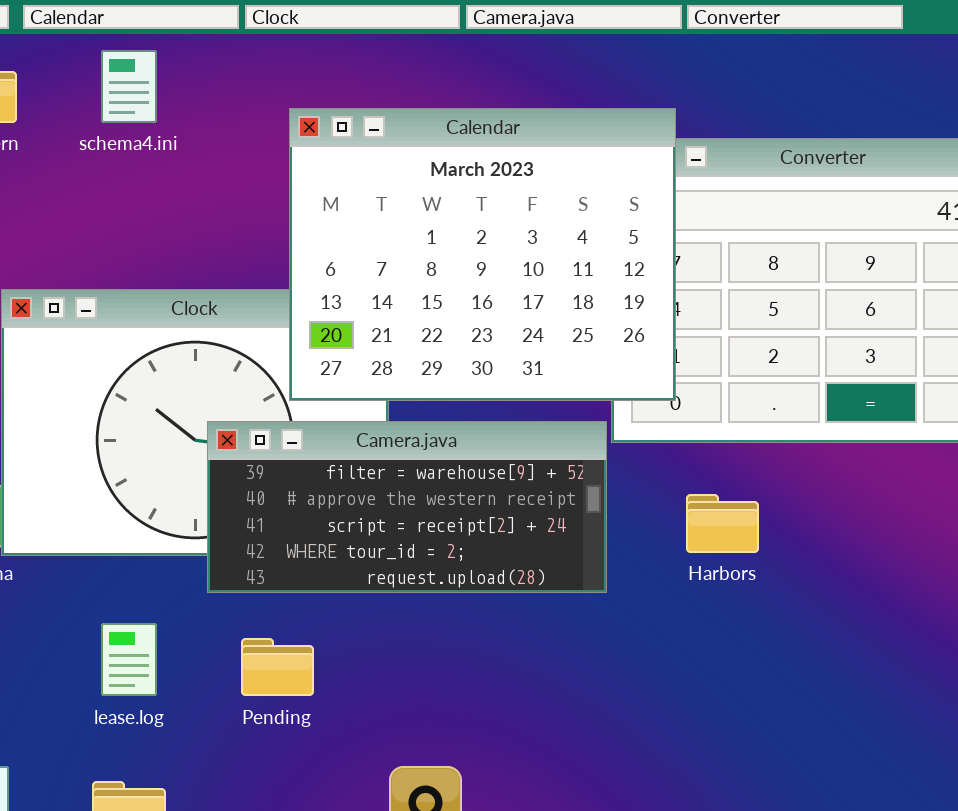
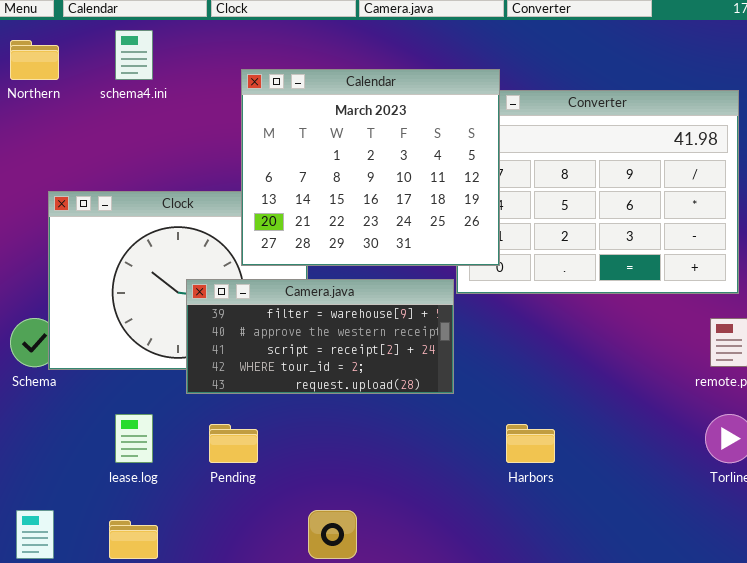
Harbors: [686,494,759,553] -> [506,424,555,463], moved

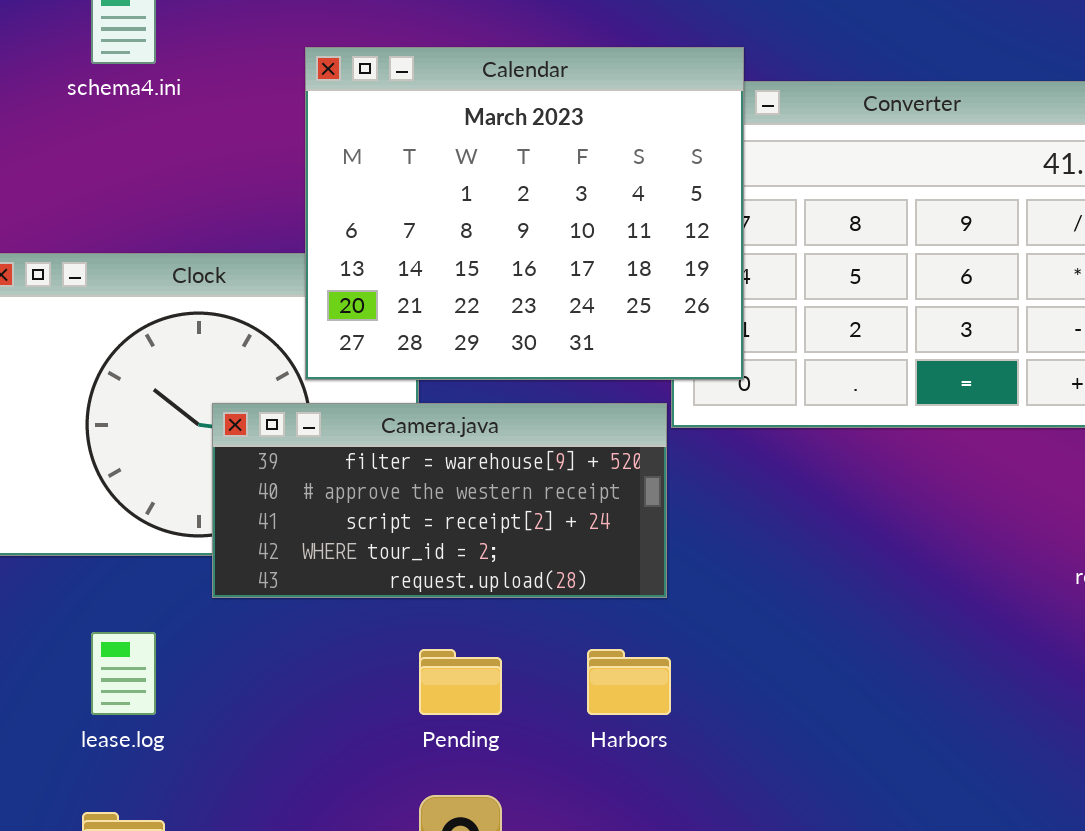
Pending: [209,424,258,463] -> [419,649,502,715], moved
Harbors: [506,424,555,463] -> [587,649,671,715], moved

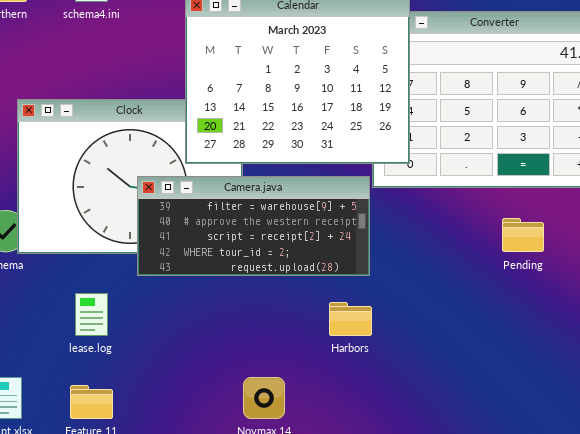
Pending: [419,649,502,715] -> [502,218,544,252], moved

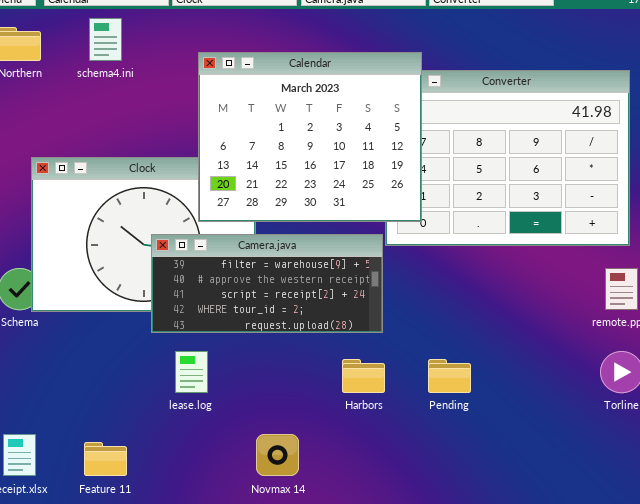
Pending: [502,218,544,252] -> [428,359,471,393], moved
lease.log: [75,293,108,336] -> [175,351,208,393], moved

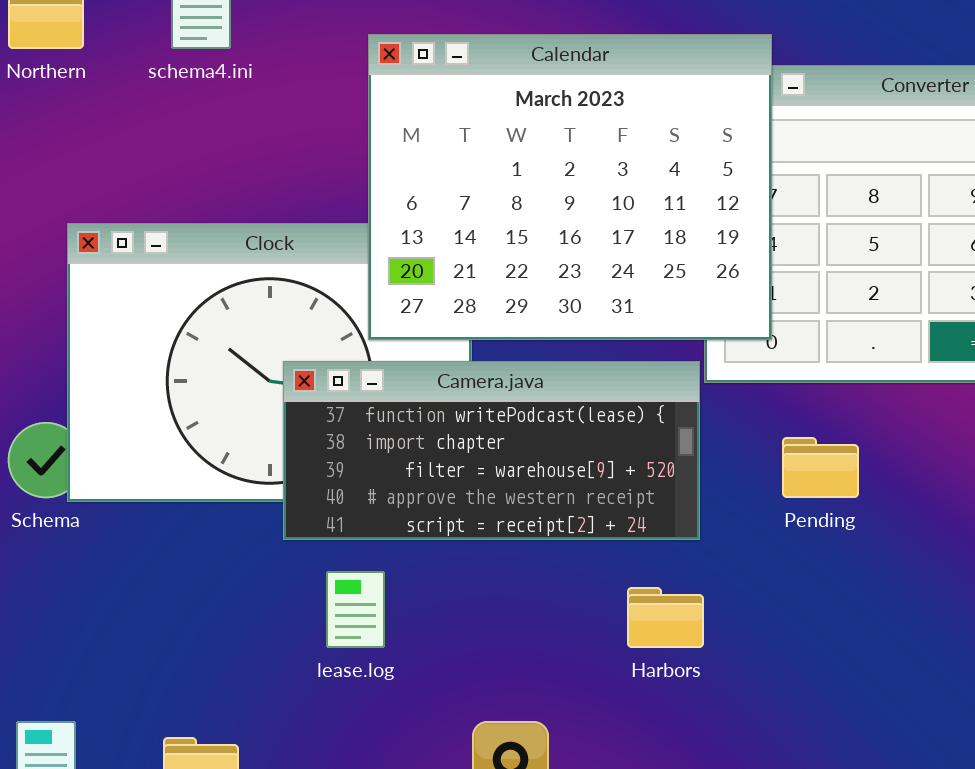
Camera.java: [151,234,383,333] -> [283,361,700,540], scrolled up 2 rows
Pending: [428,359,471,393] -> [782,437,859,498], moved

